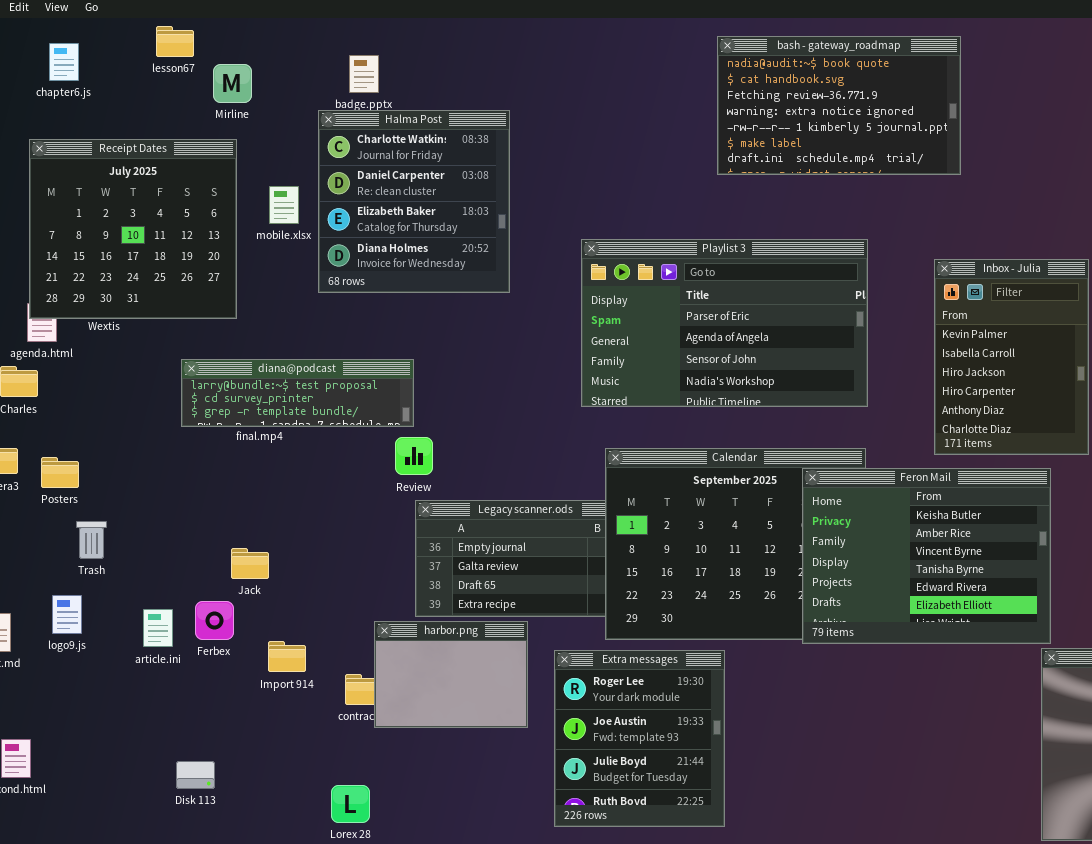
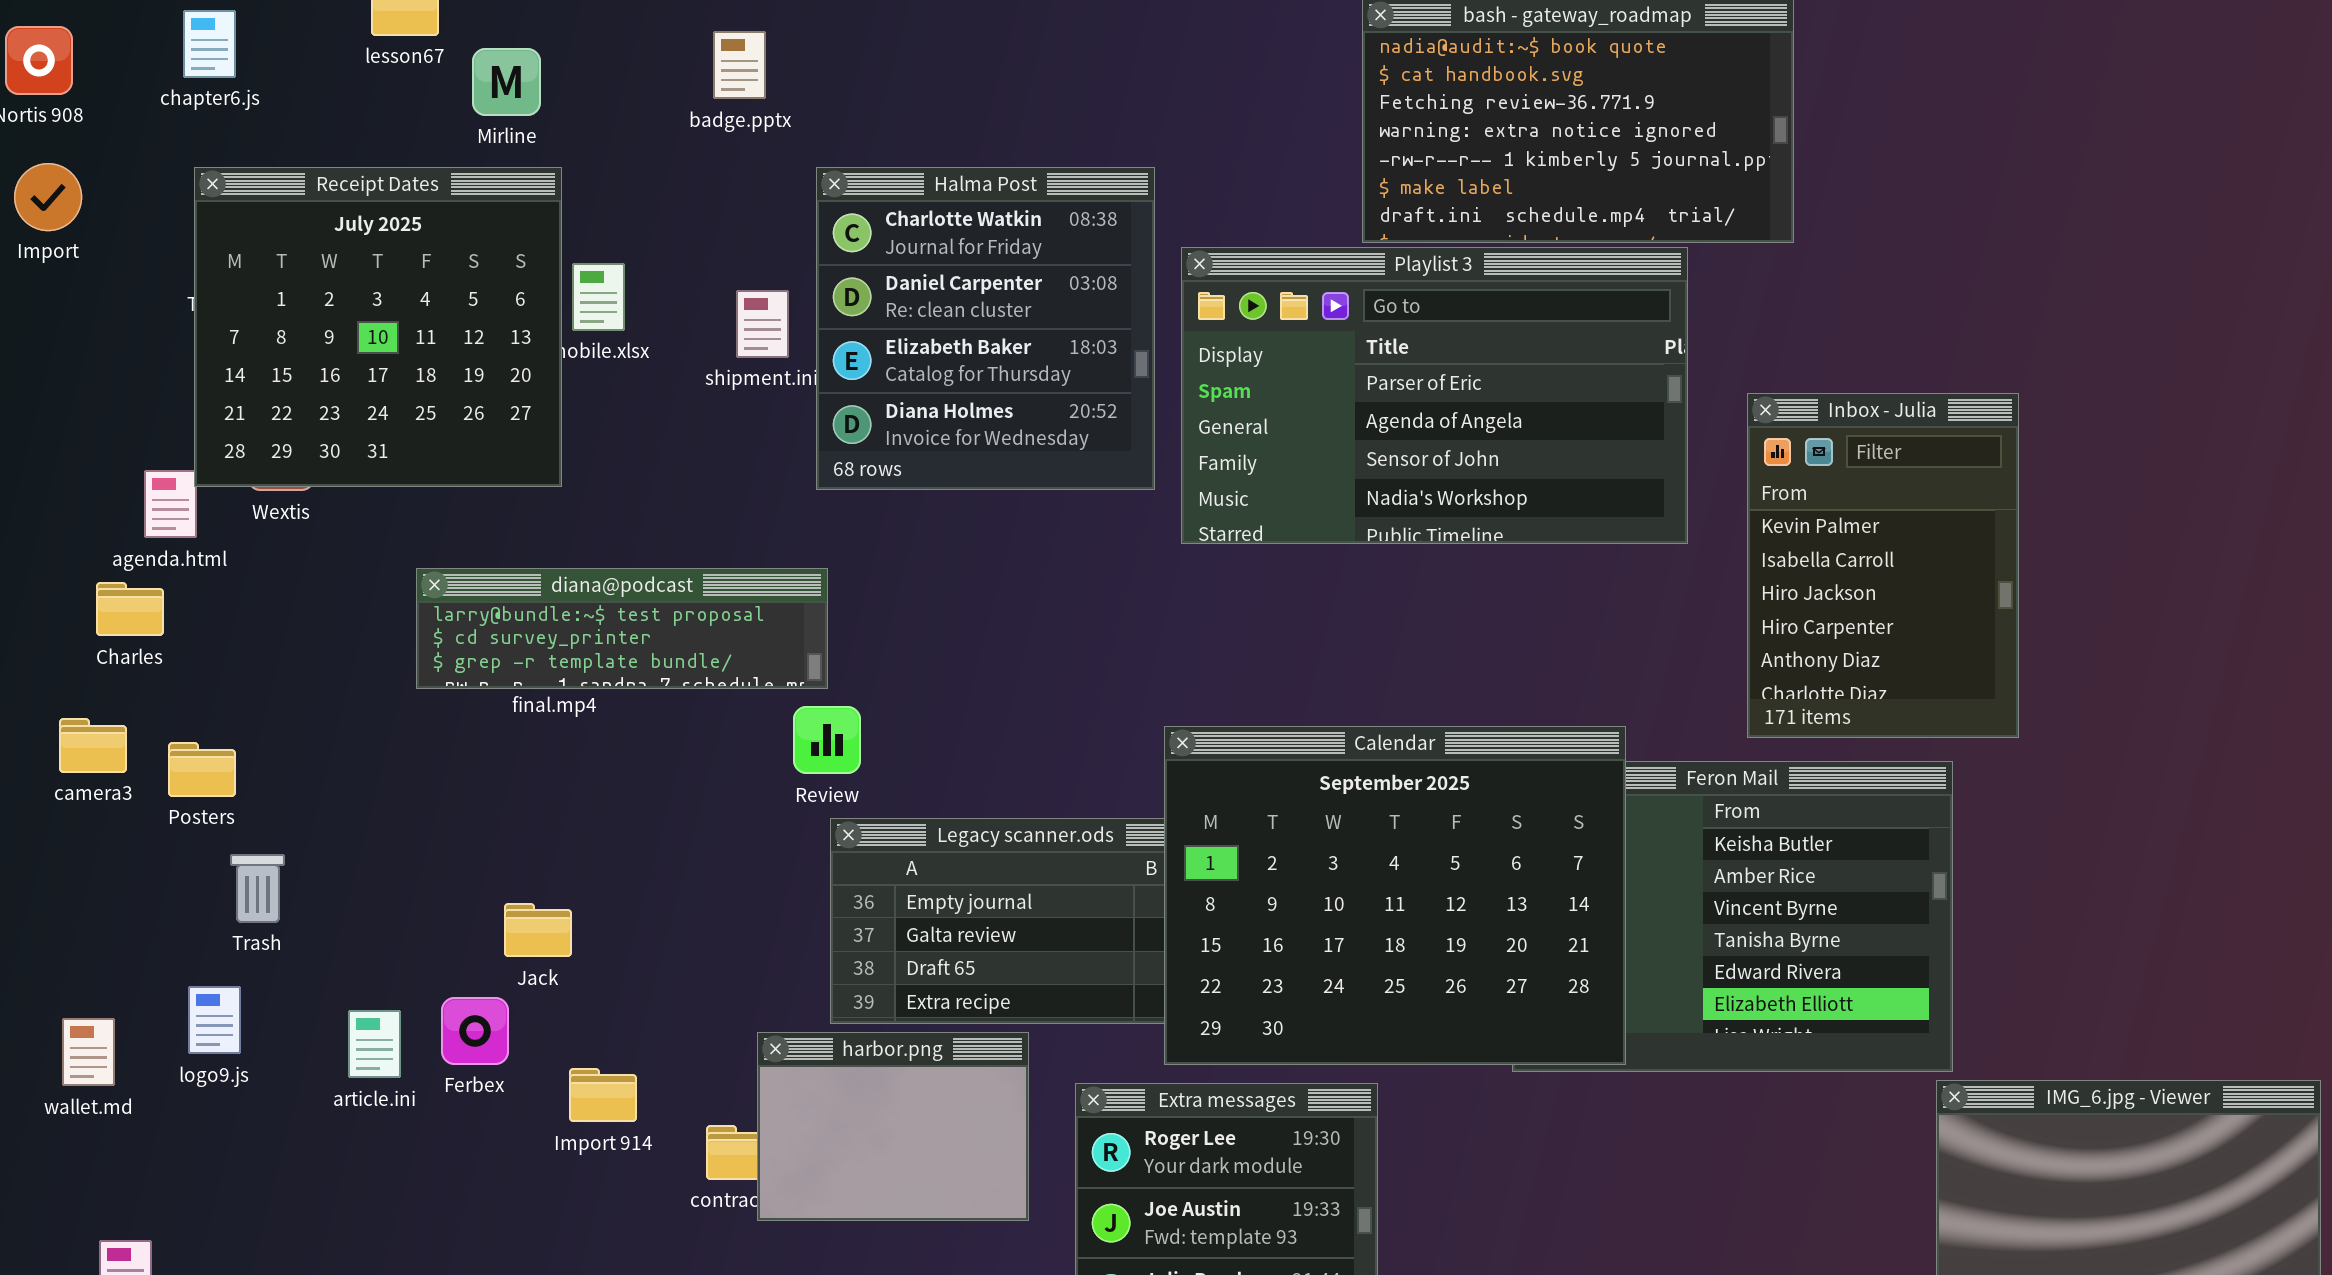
Halma Post: [318,110,510,293] -> [816,167,1155,490], moved
Receipt Dates: [29,139,237,319] -> [194,167,562,487], moved
Playlist 3: [581,239,868,407] -> [1181,247,1688,544], moved
Calendar: [605,448,866,640] -> [1164,726,1626,1065], raised

